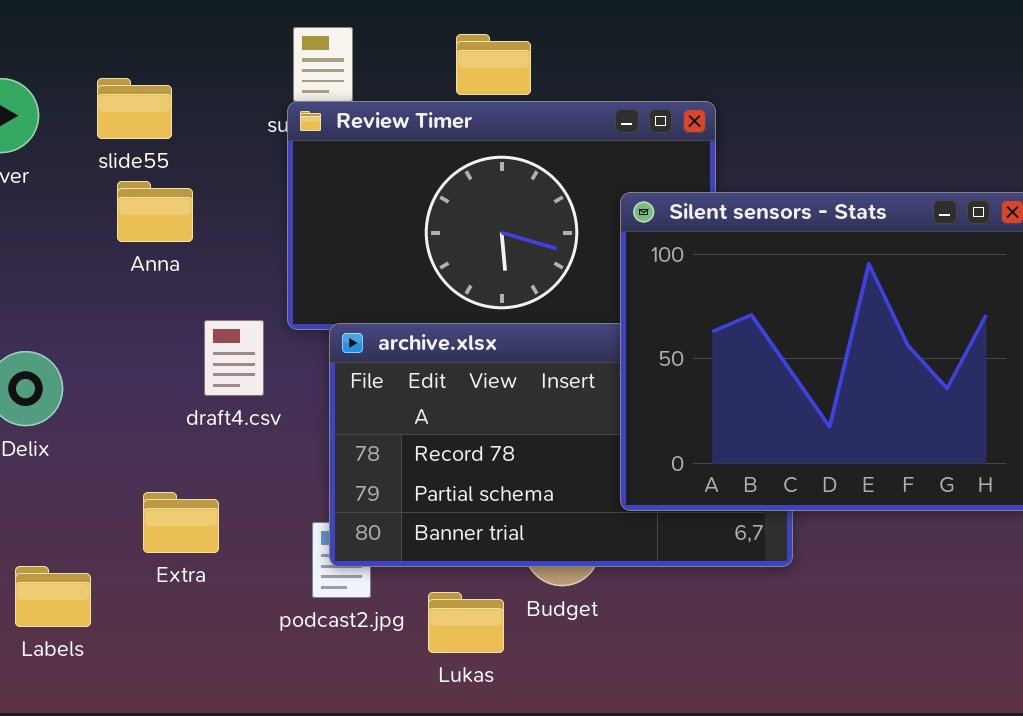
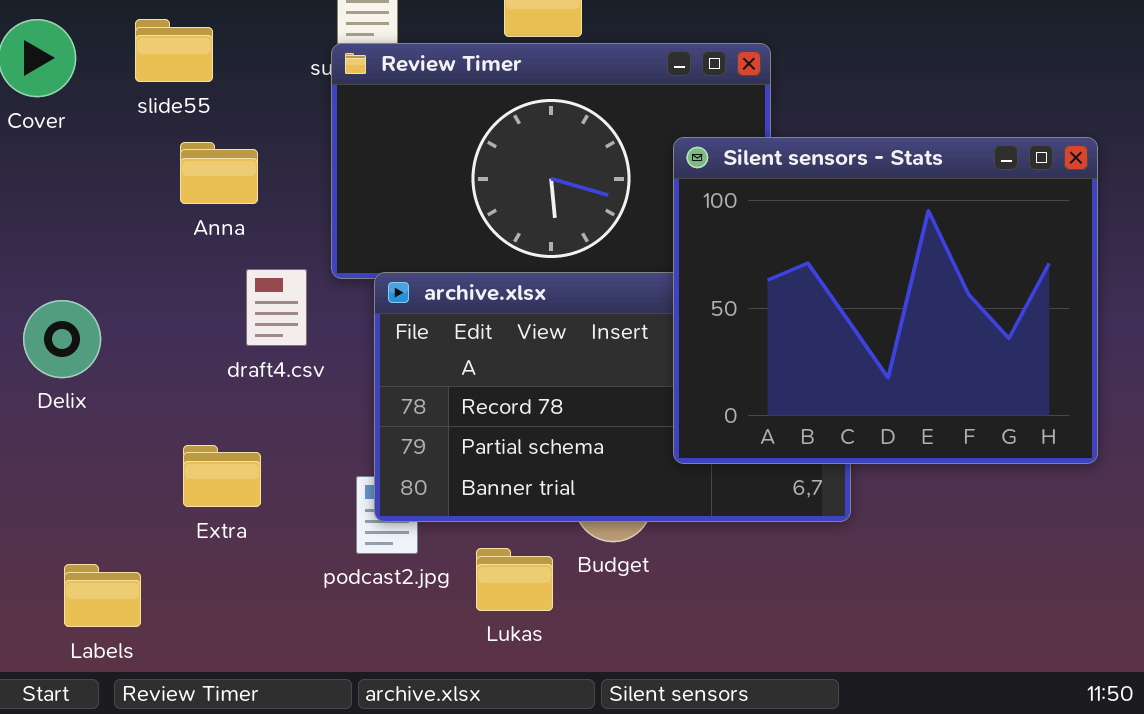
Anna: [117,181,193,242] -> [180,142,258,204], moved
Labels: [15,566,91,627] -> [64,564,141,627], moved

